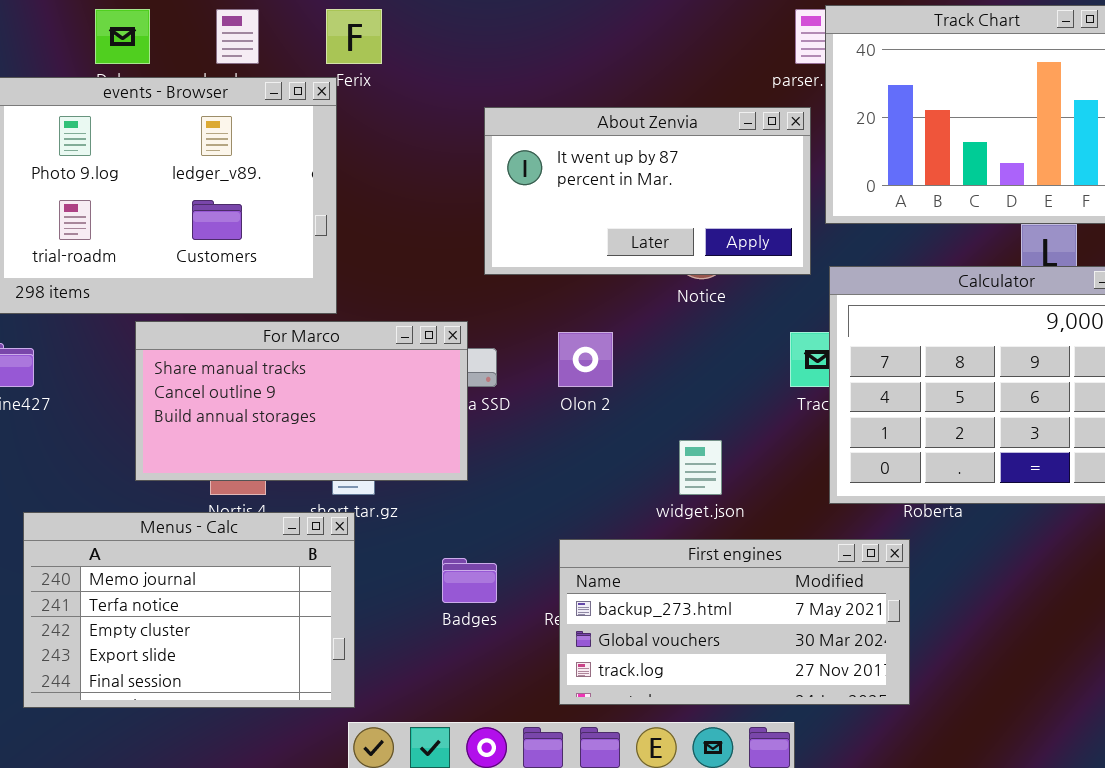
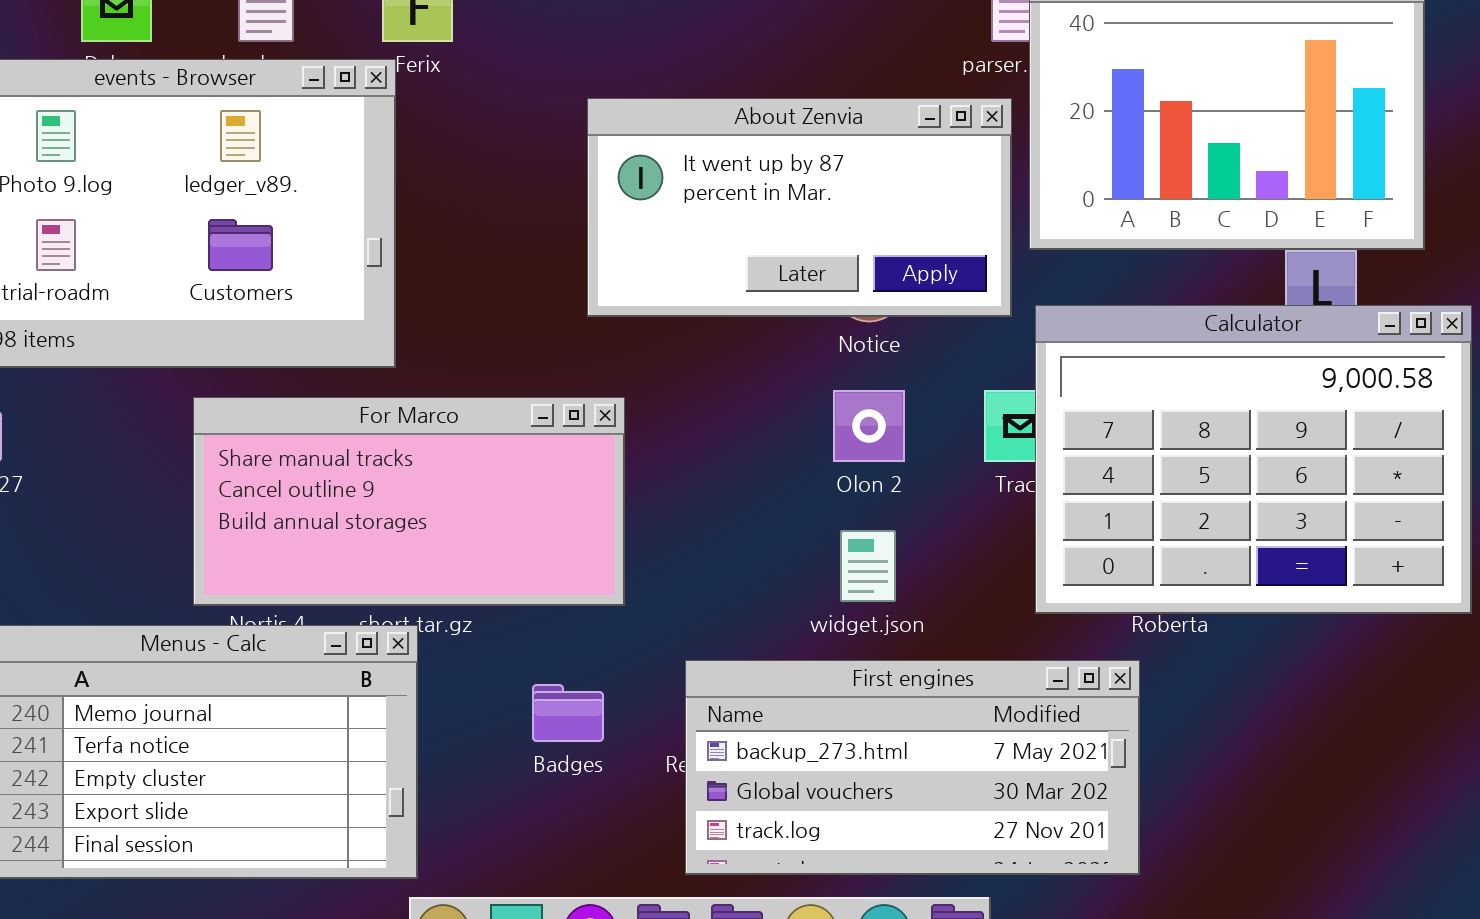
For Marco: [135,321,468,481] -> [193,397,625,606], moved
Olon 2: [558,332,613,387] -> [833,390,905,462], moved

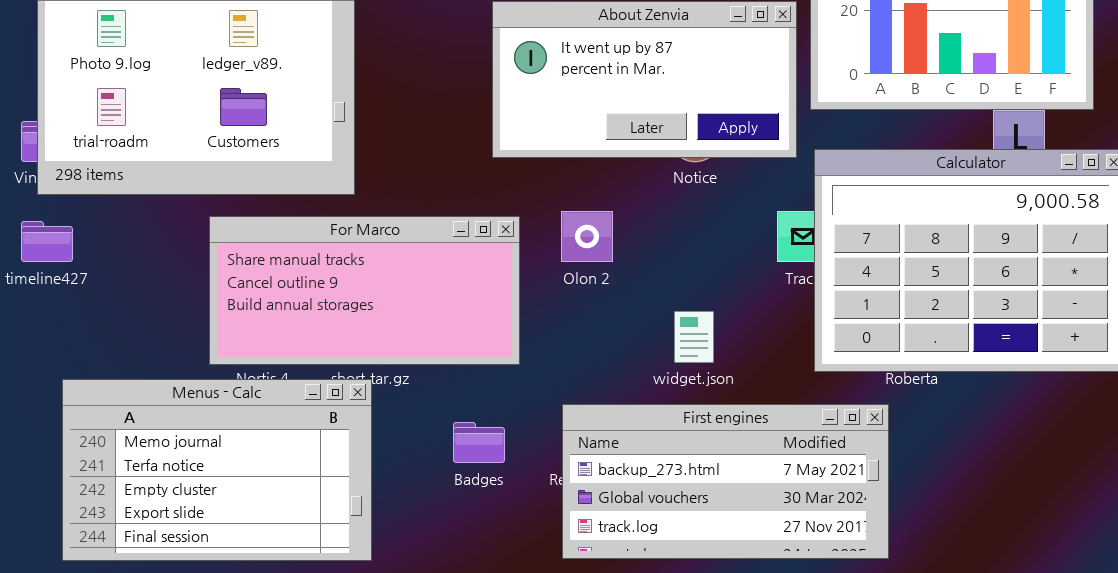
Olon 2: [833,390,905,462] -> [561,211,613,262], moved

